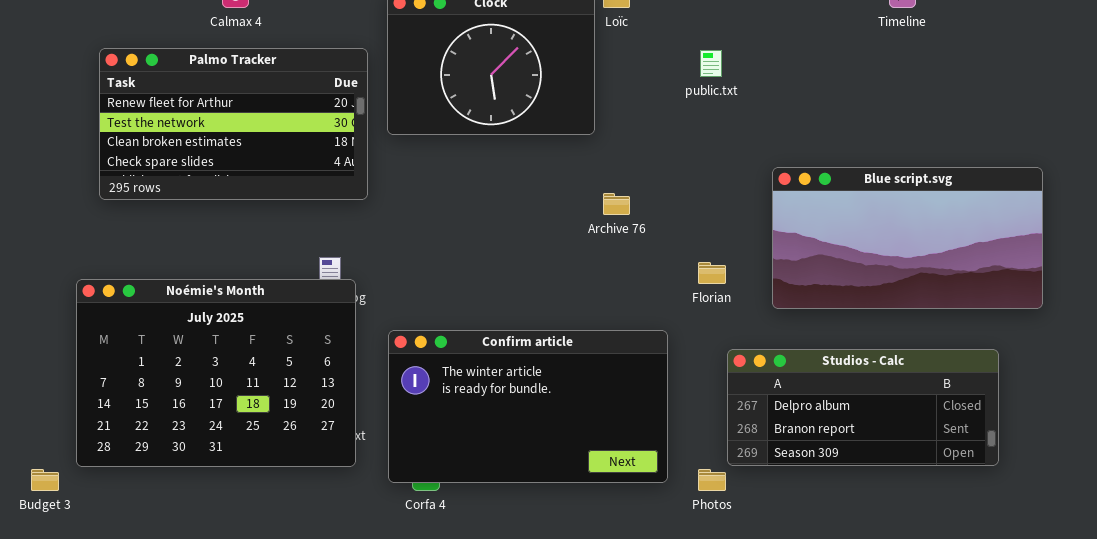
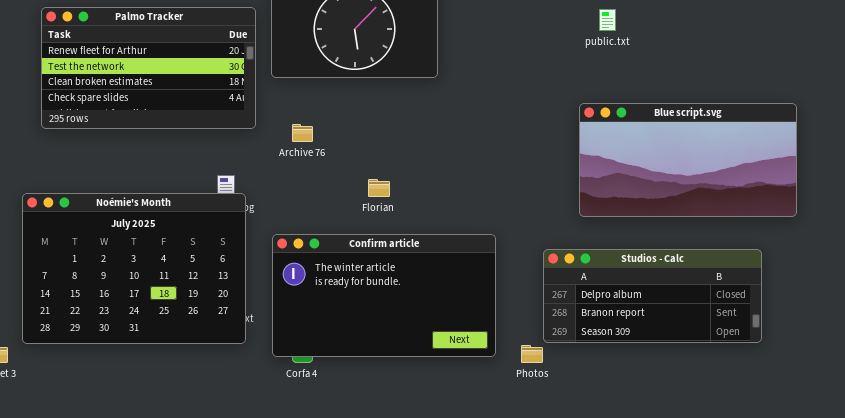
public.txt: [700,50,722,77] -> [599,9,616,31], moved
Archive 76: [603,193,630,215] -> [292,124,313,142], moved
Florian: [698,262,726,284] -> [368,179,390,197], moved

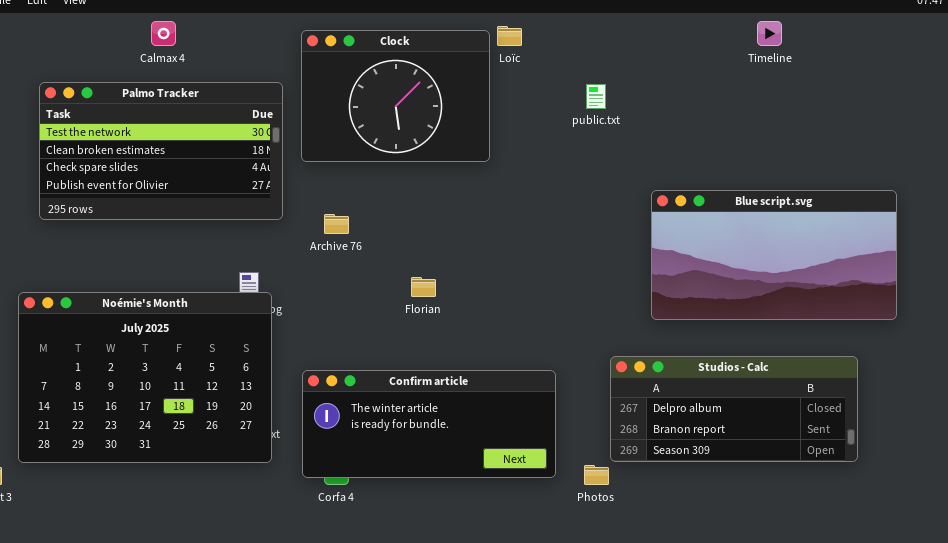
Palmo Tracker: [41,7,256,129] -> [39,82,283,220], scrolled down 1 row
public.txt: [599,9,616,31] -> [586,84,606,109], moved
Confirm article: [272,234,496,357] -> [302,370,556,478], resized

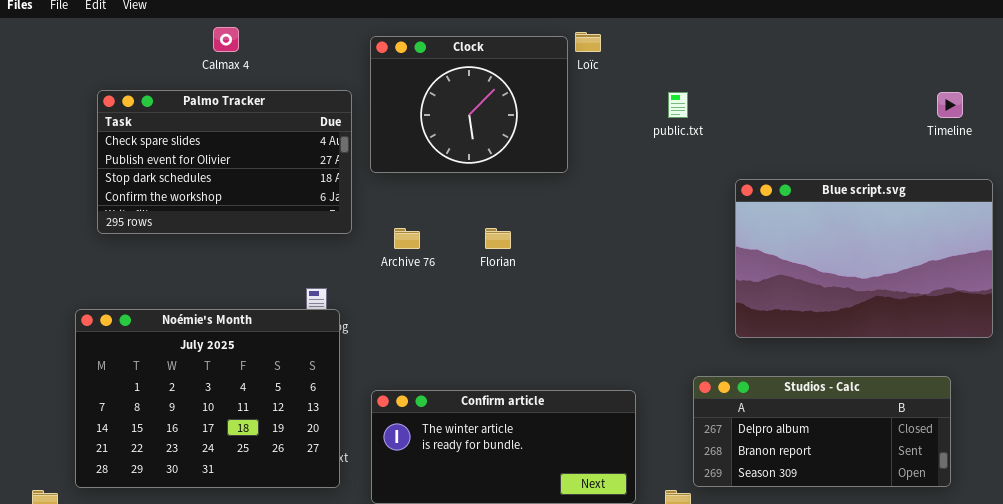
Timeline: [757,21,782,46] -> [937,92,963,118], moved
Palmo Tracker: [39,82,283,220] -> [97,90,352,234], scrolled down 2 rows
Blue script.svg: [651,190,897,320] -> [735,179,993,338], resized
Florian: [411,277,436,297] -> [485,228,511,249], moved

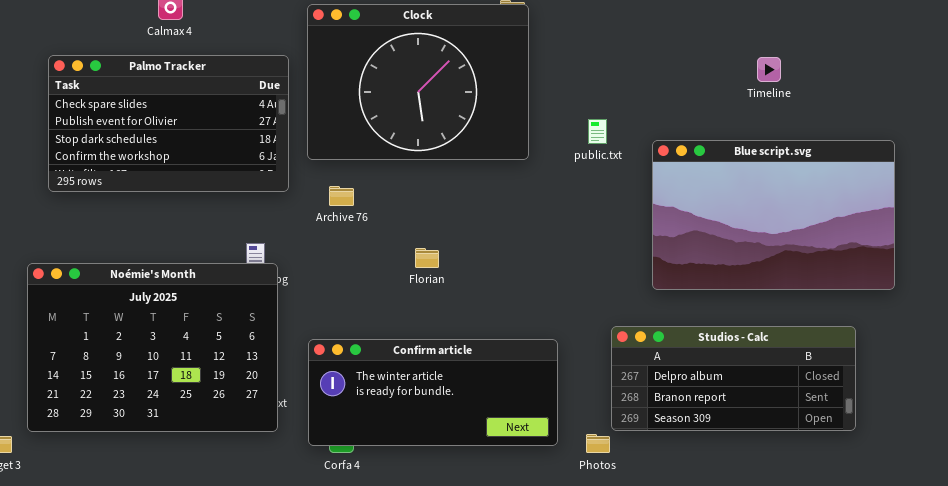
Clock: [370,36,568,173] -> [307,4,529,160], resized
public.txt: [668,92,688,118] -> [588,119,607,144], moved
Timeline: [937,92,963,118] -> [757,57,781,82], moved
Florian: [485,228,511,249] -> [415,248,439,268], moved

